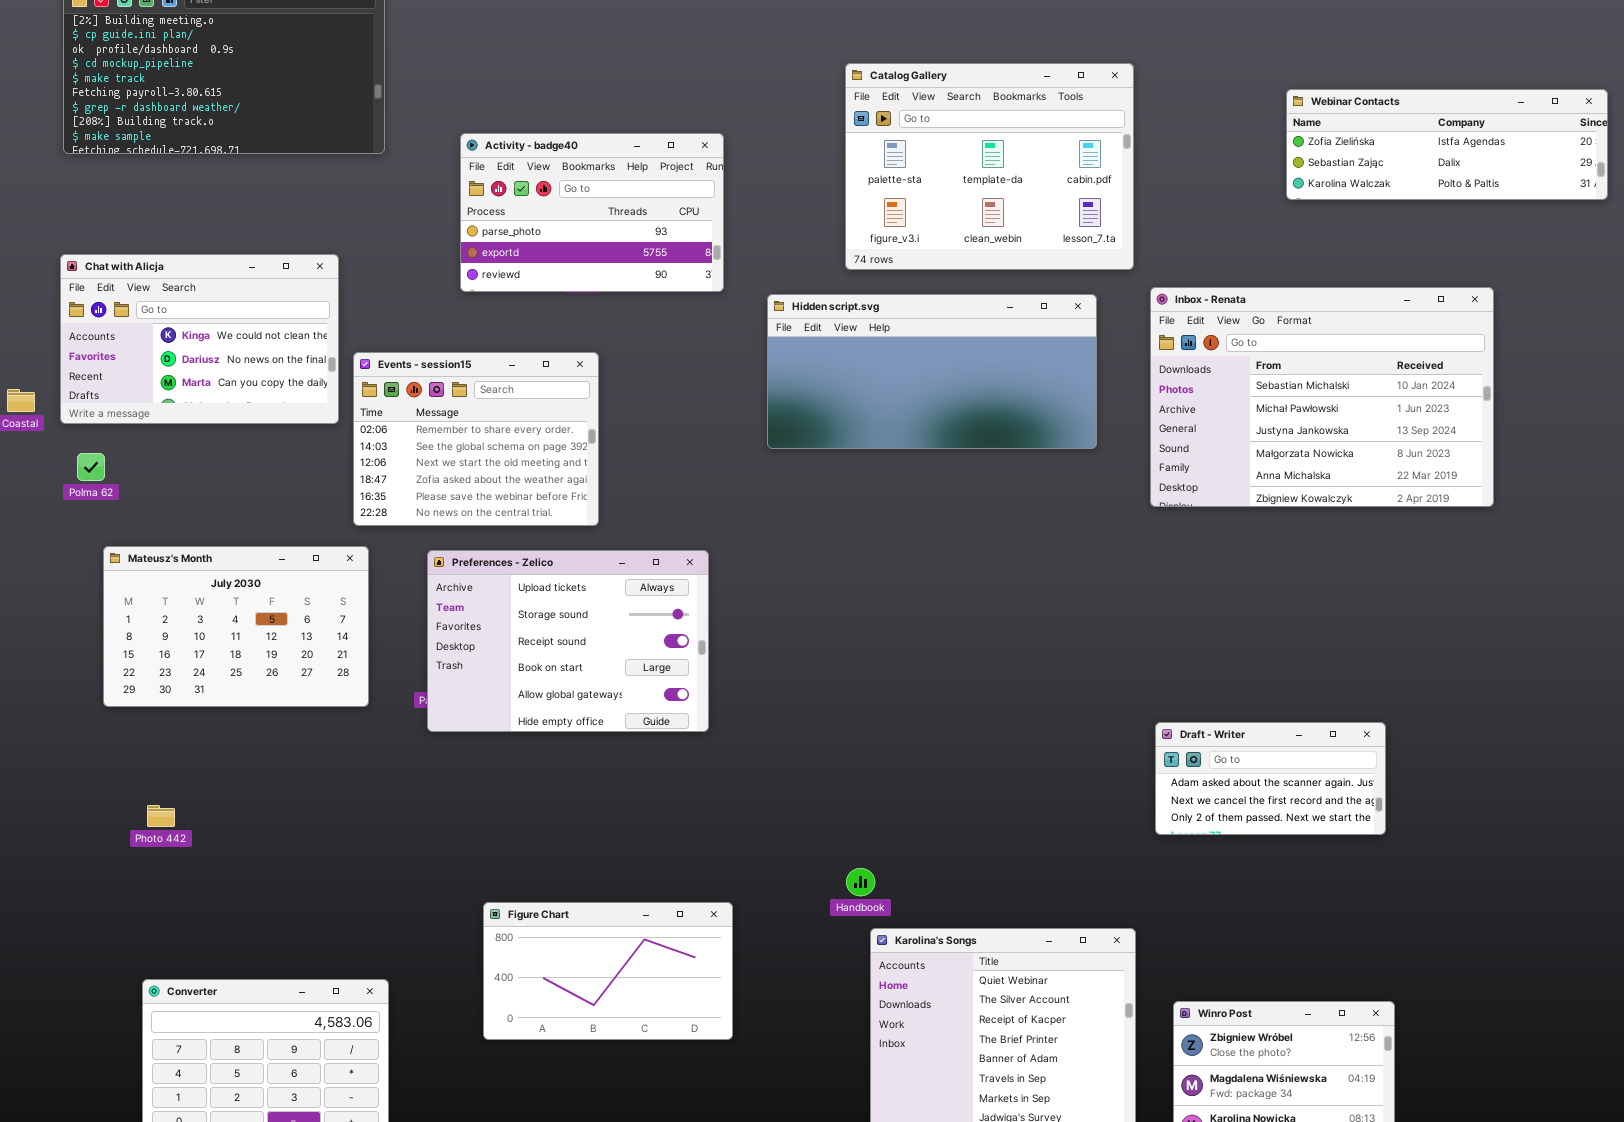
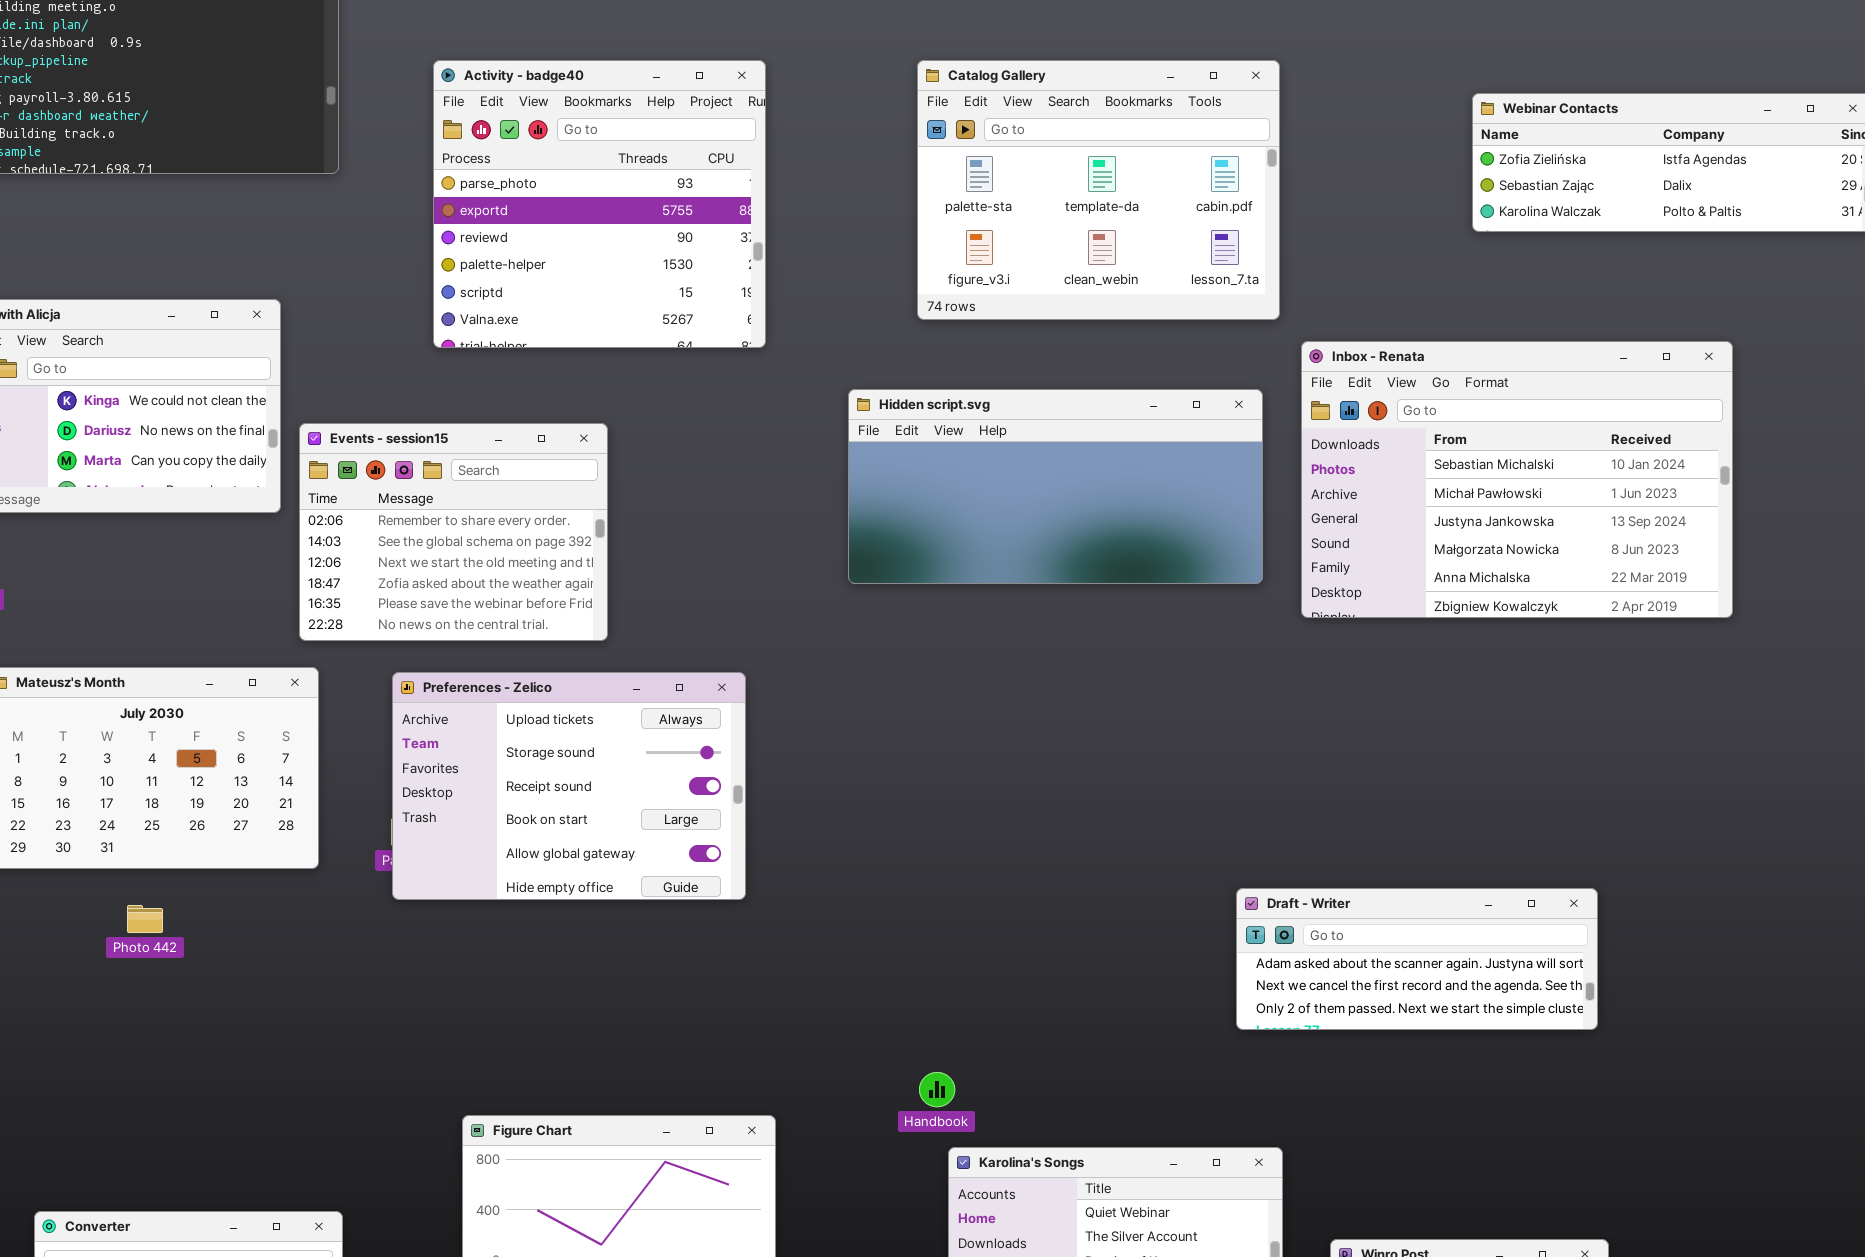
Activity - badge40: [460,133,724,292] -> [433,60,766,348], resized
Hidden script.svg: [767,294,1097,449] -> [848,389,1263,584], moved
Draft - Writer: [1155,722,1386,835] -> [1236,888,1598,1030], resized
Photo 442: [147,805,175,827] -> [127,905,163,933], moved

